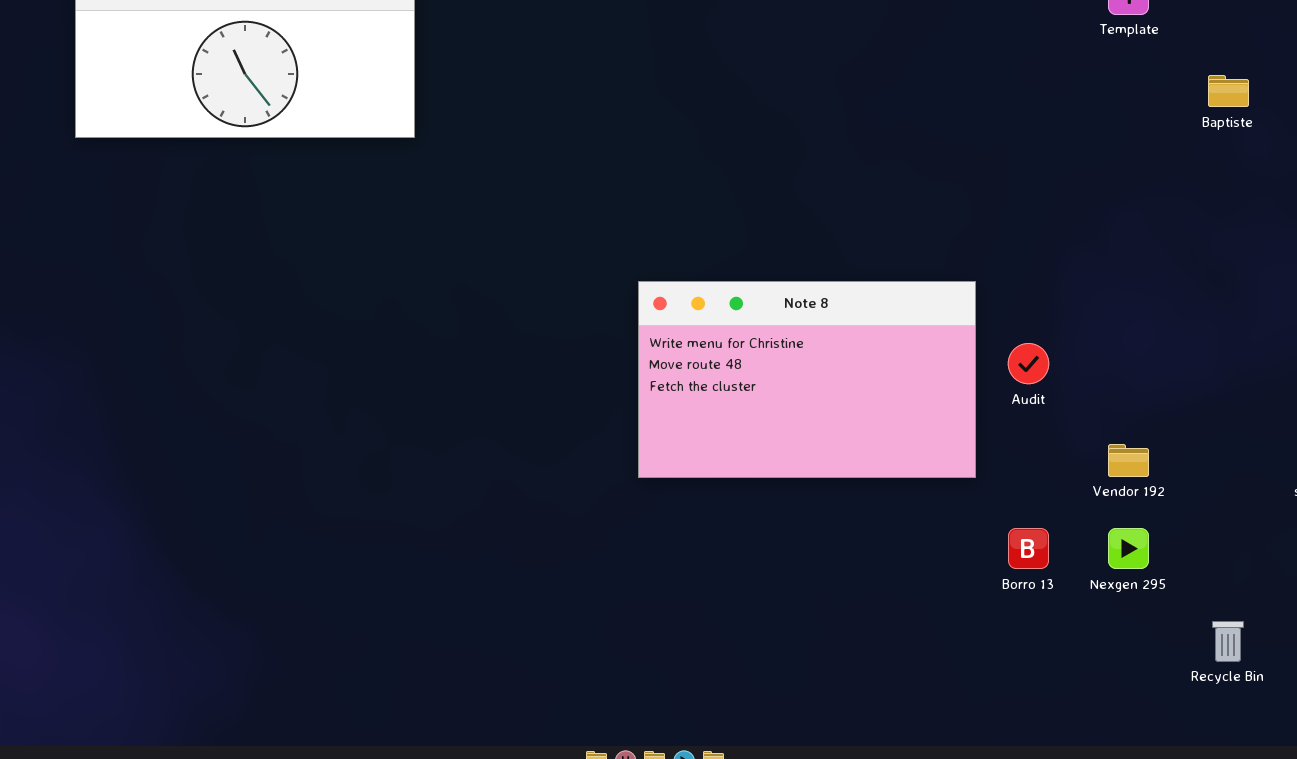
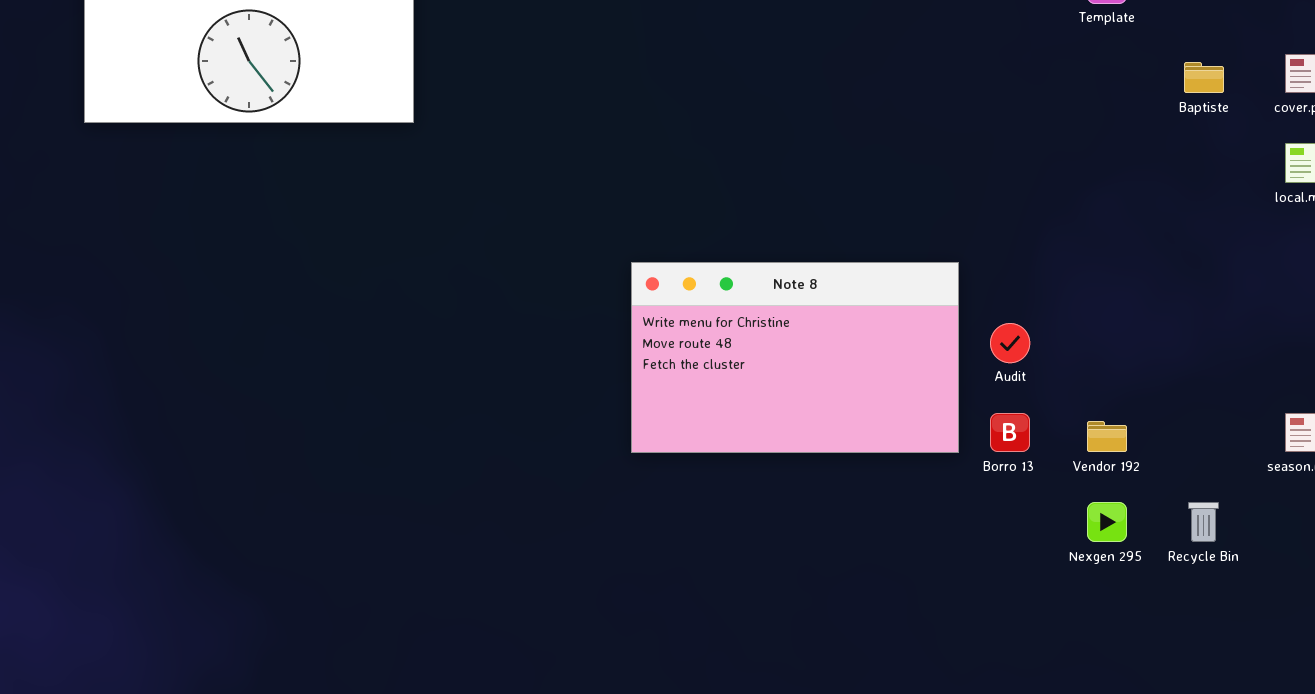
Borro 13: [1008,528,1049,569] -> [990,413,1030,452], moved
Recycle Bin: [1212,621,1244,662] -> [1188,502,1219,542], moved

